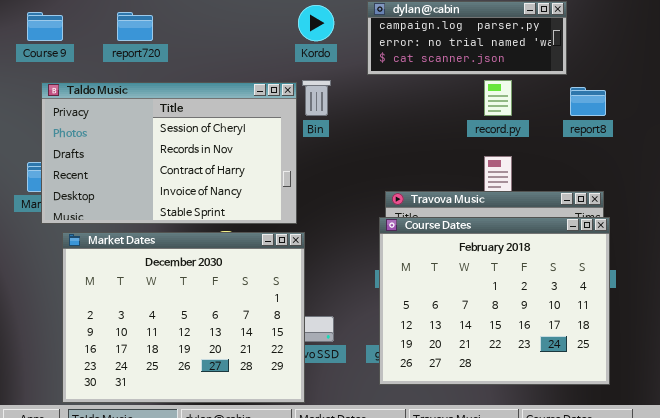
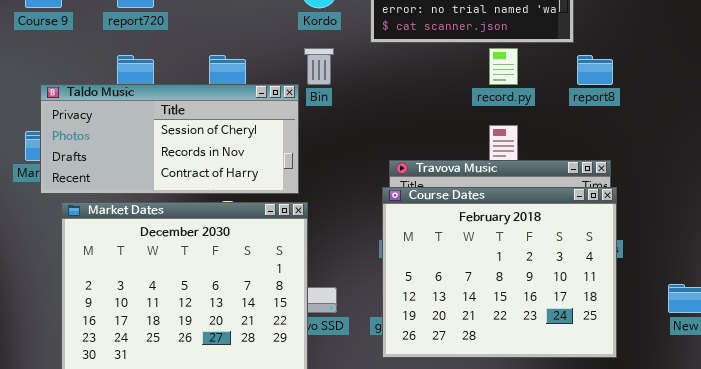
Taldo Music: [41,82,297,224] -> [40,84,299,194], resized

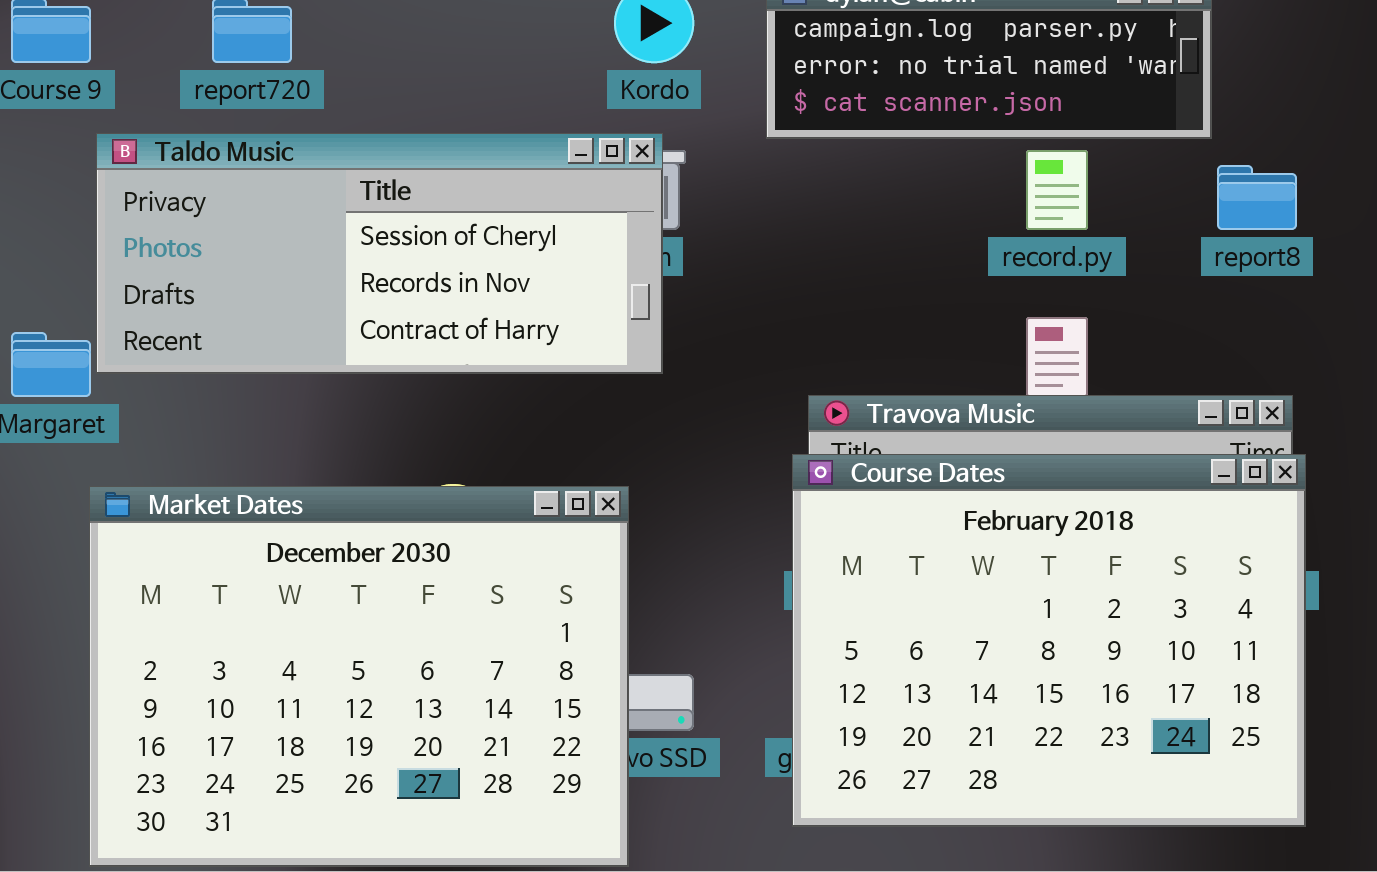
Taldo Music: [40,84,299,194] -> [96,133,663,374], moved

